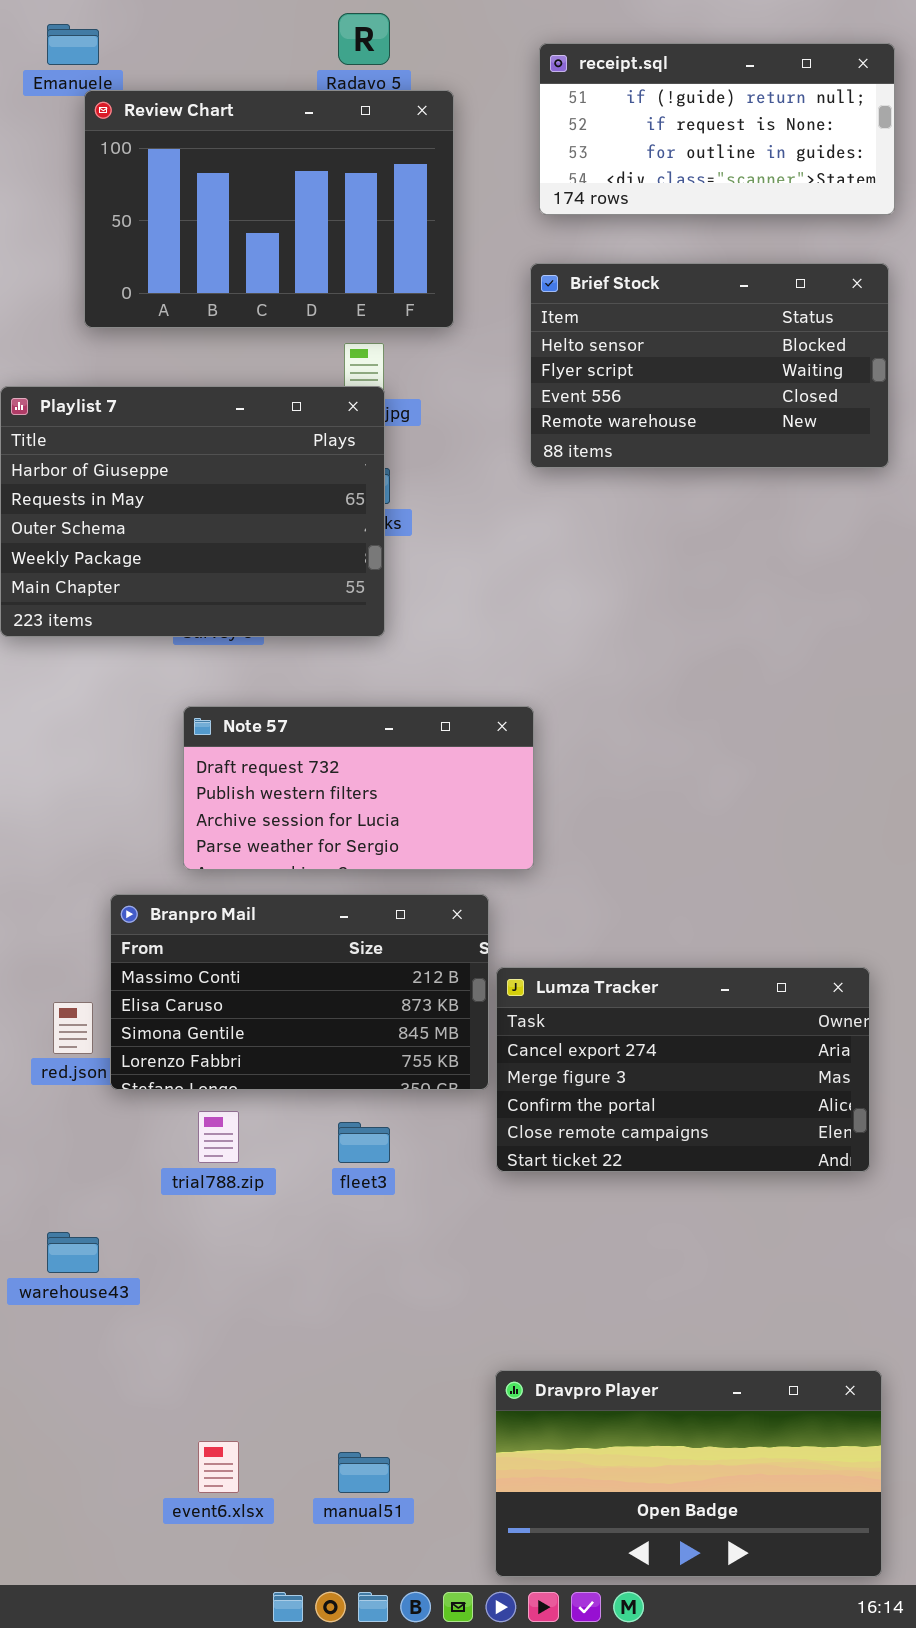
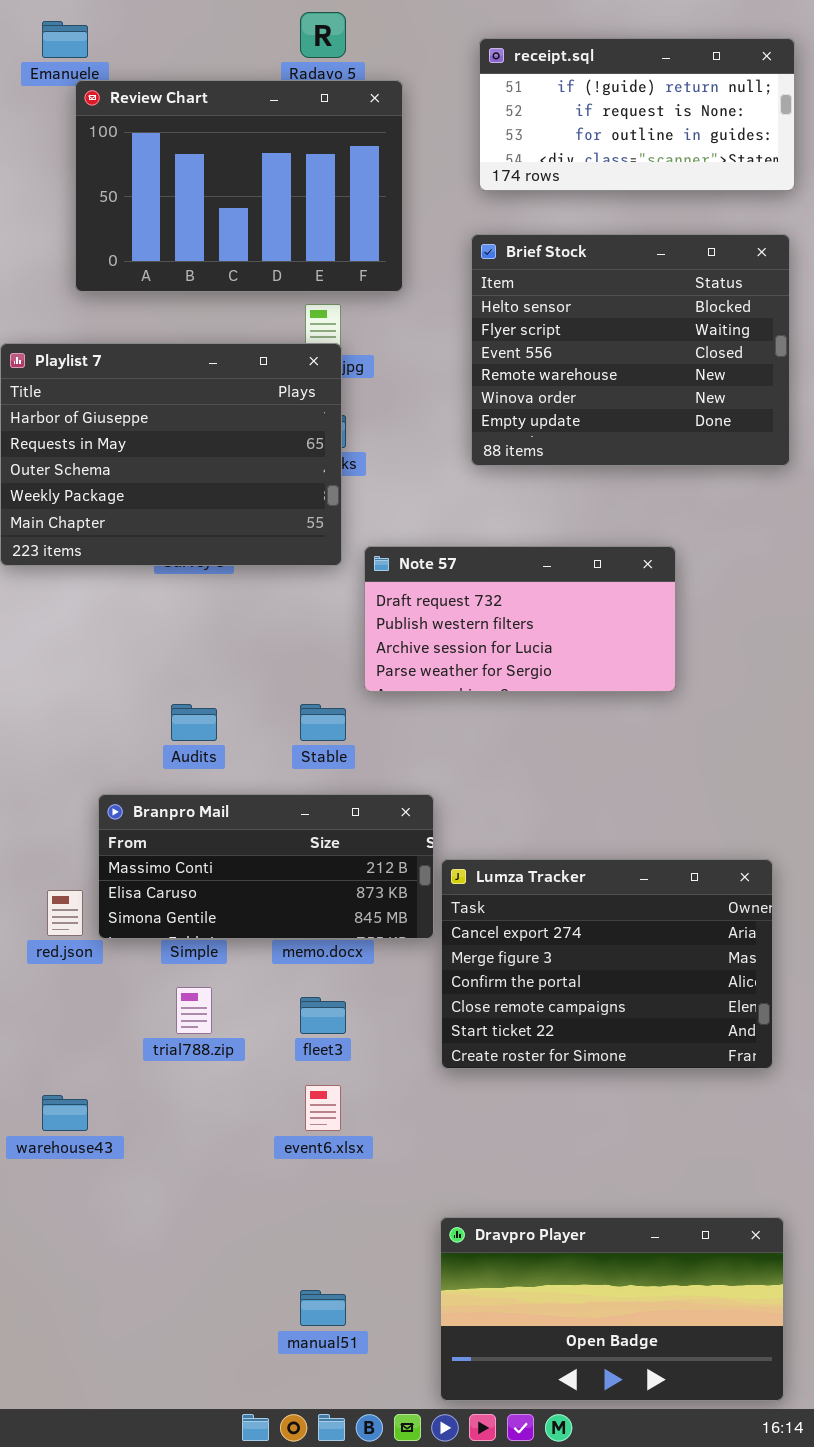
Brief Stock: [530,263,889,468] -> [471,234,790,466], resized
Note 57: [183,706,534,870] -> [364,546,676,692], moved
Branpro Mail: [110,894,489,1090] -> [98,794,434,939], resized
Lumza Tracker: [496,967,870,1172] -> [441,859,773,1069], resized
event6.xlsx: [198,1441,239,1493] -> [305,1085,341,1131], moved

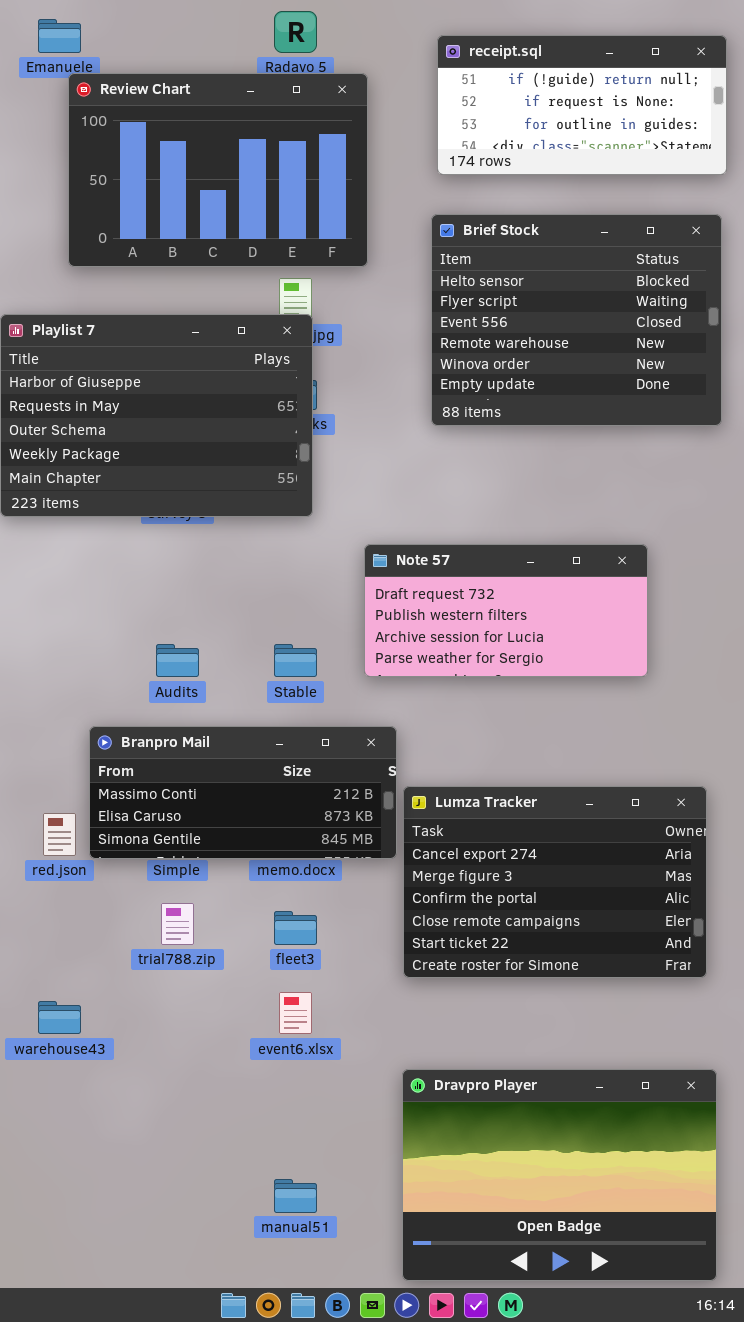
Note 57: [364,546,676,692] -> [364,544,648,677], moved
Dravpro Player: [440,1217,784,1401] -> [402,1069,717,1281], resized

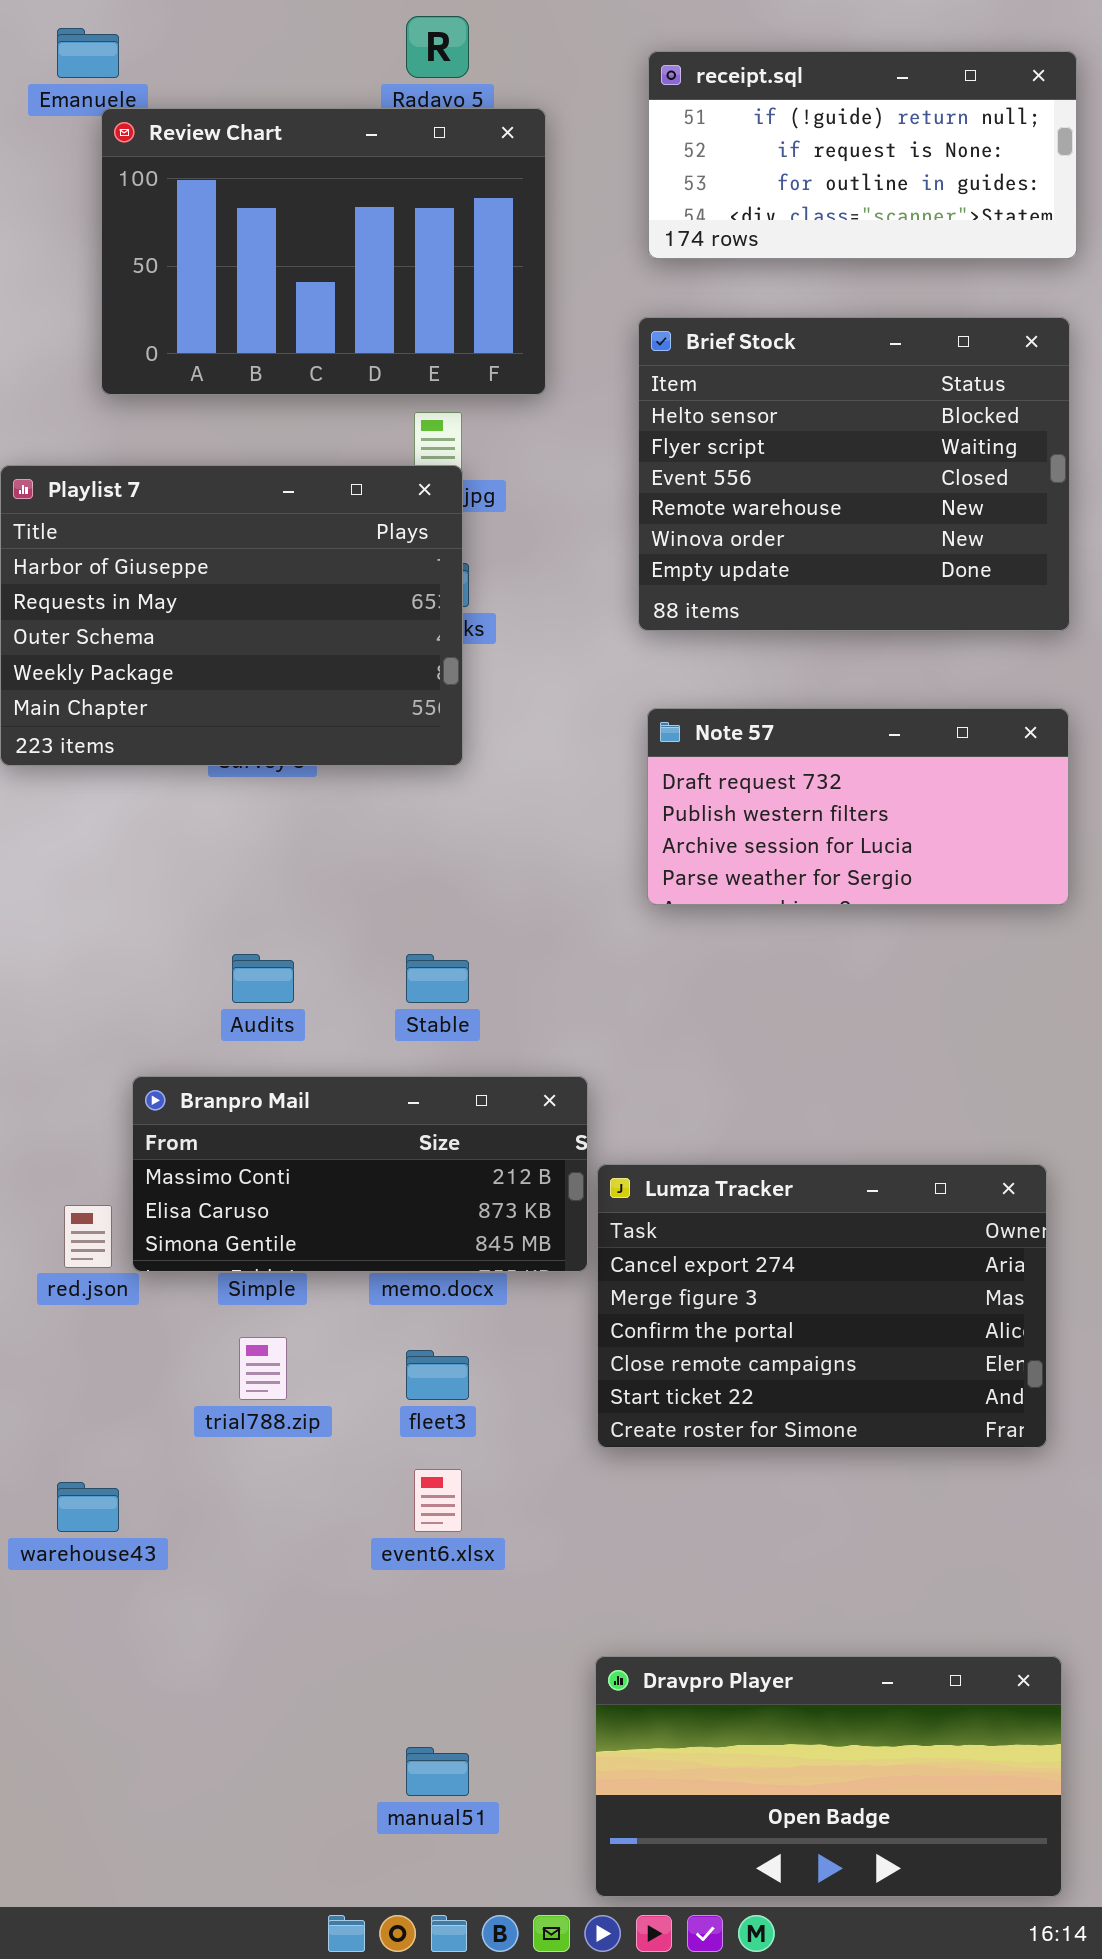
Note 57: [364,544,648,677] -> [647,708,1069,905], moved
Dravpro Player: [402,1069,717,1281] -> [595,1656,1062,1897], resized

